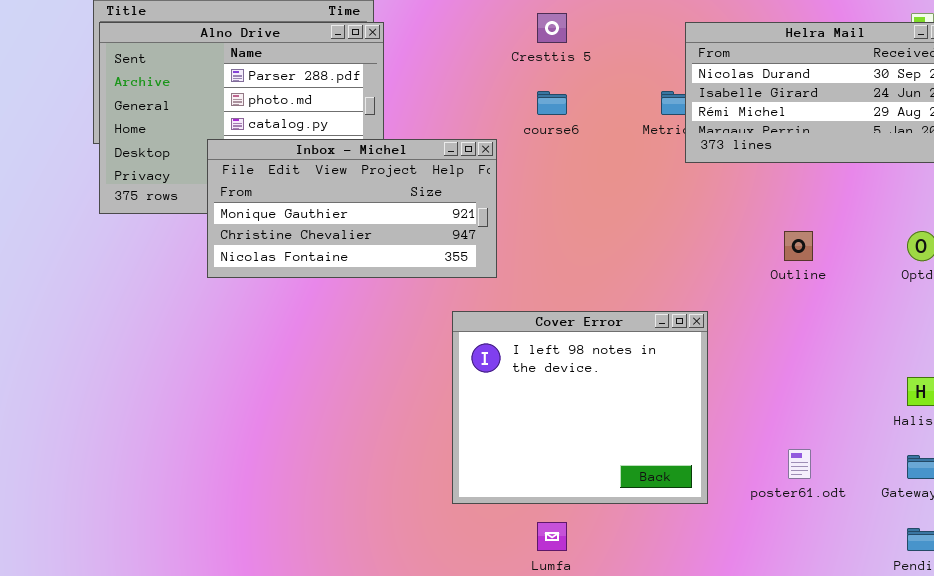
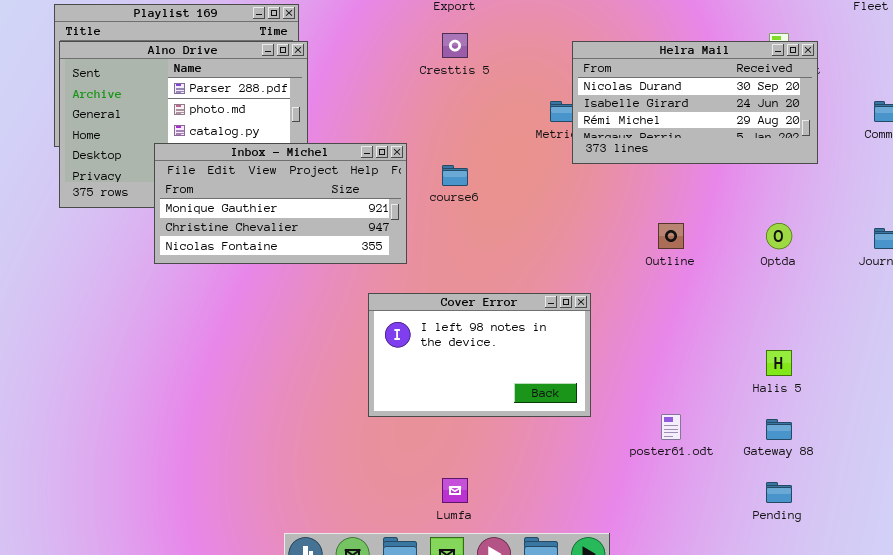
course6: [537,91,567,115] -> [442,165,468,186], moved
Cover Error: [452,311,708,504] -> [368,293,591,417], resized

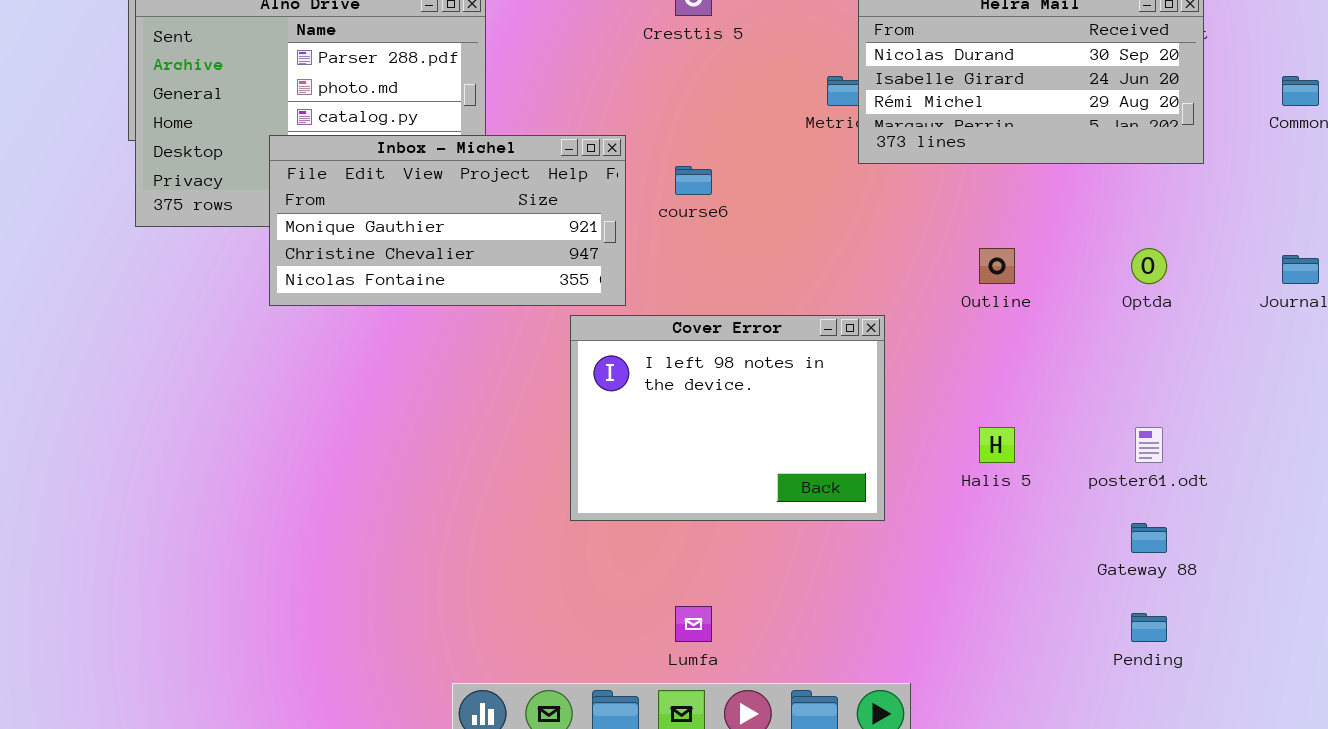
Cover Error: [368,293,591,417] -> [570,315,885,521], resized
Halis 5: [766,350,792,376] -> [979,427,1015,463], moved
poster61.odt: [661,414,681,440] -> [1135,427,1163,463], moved

